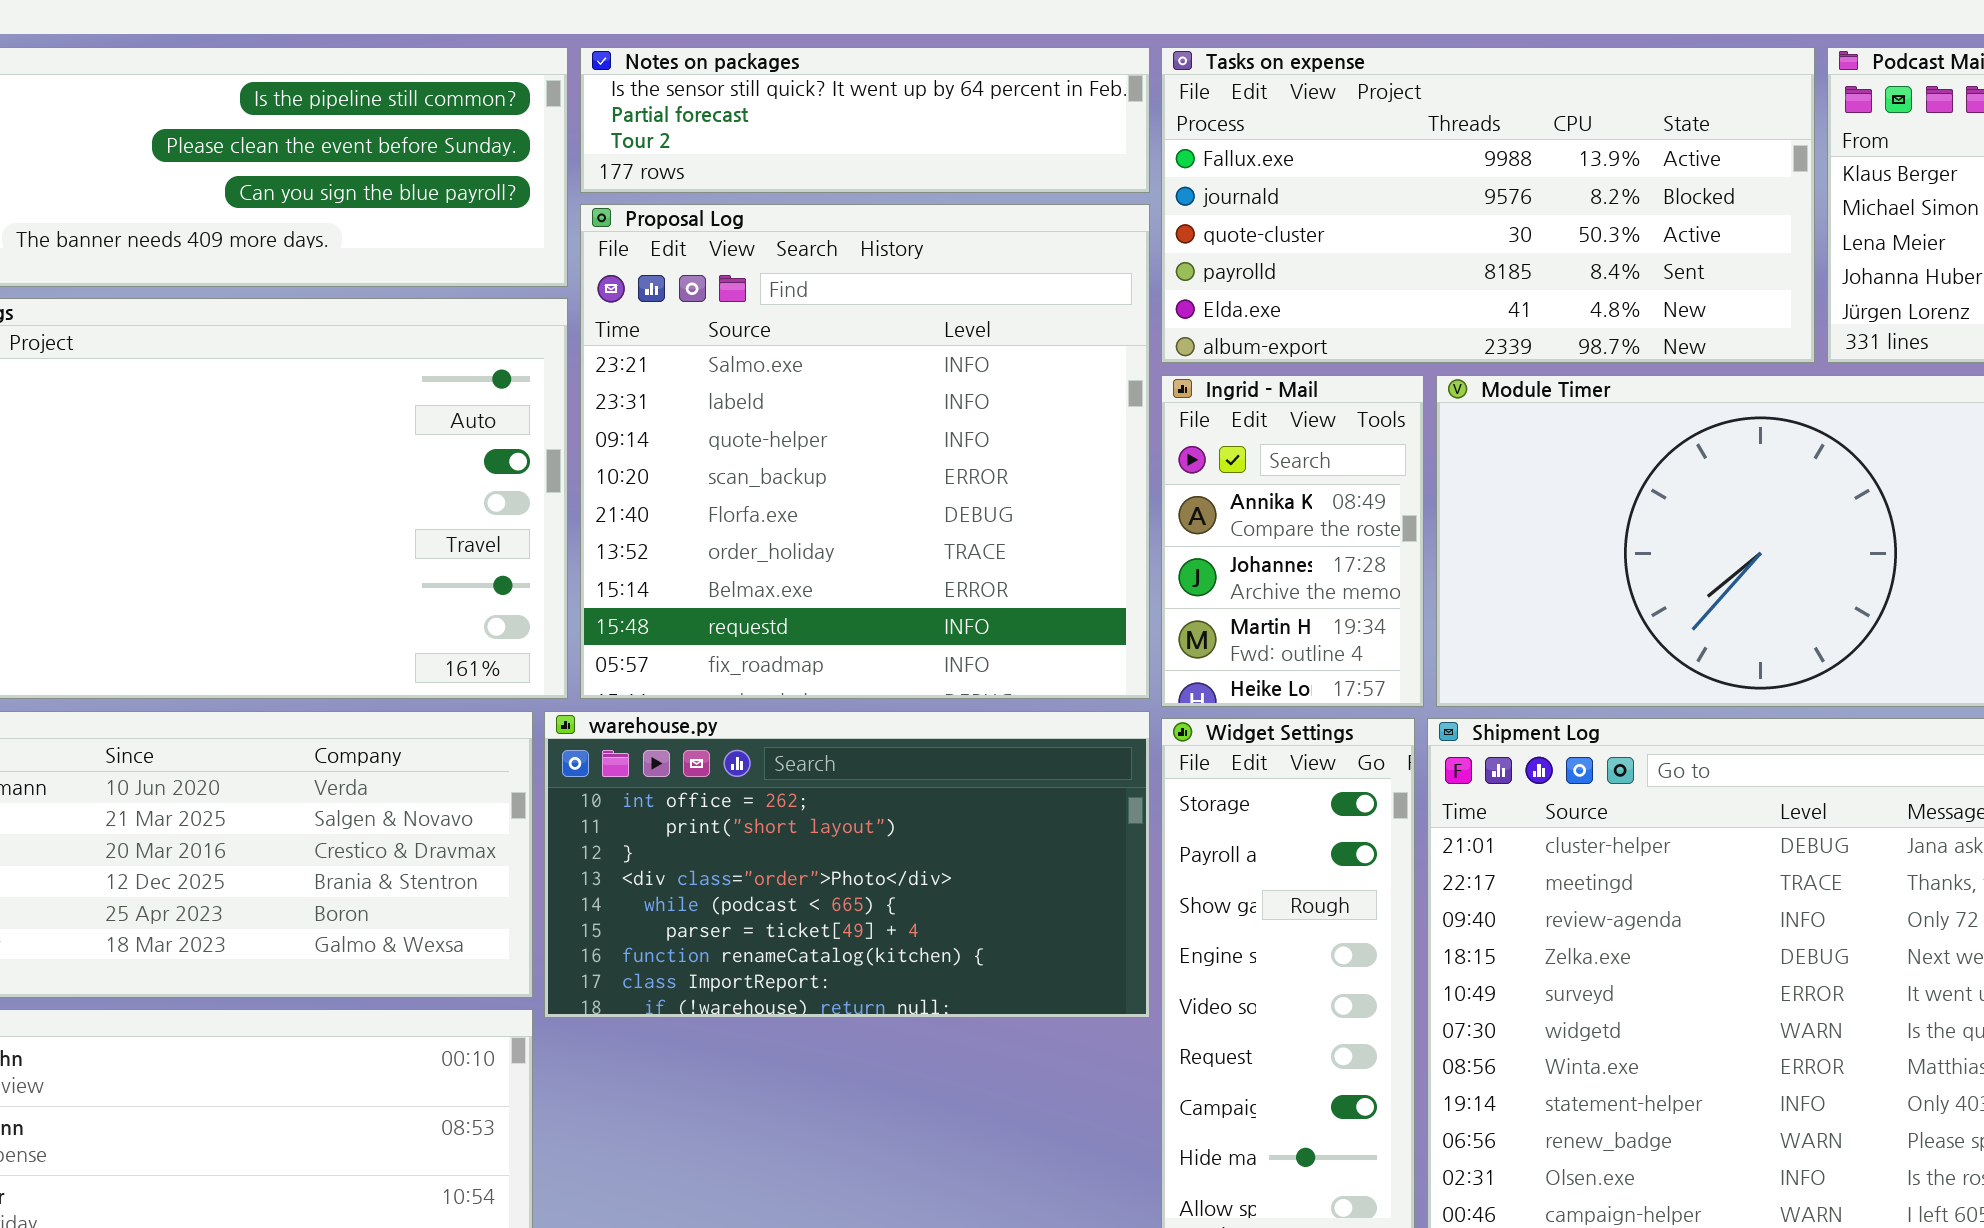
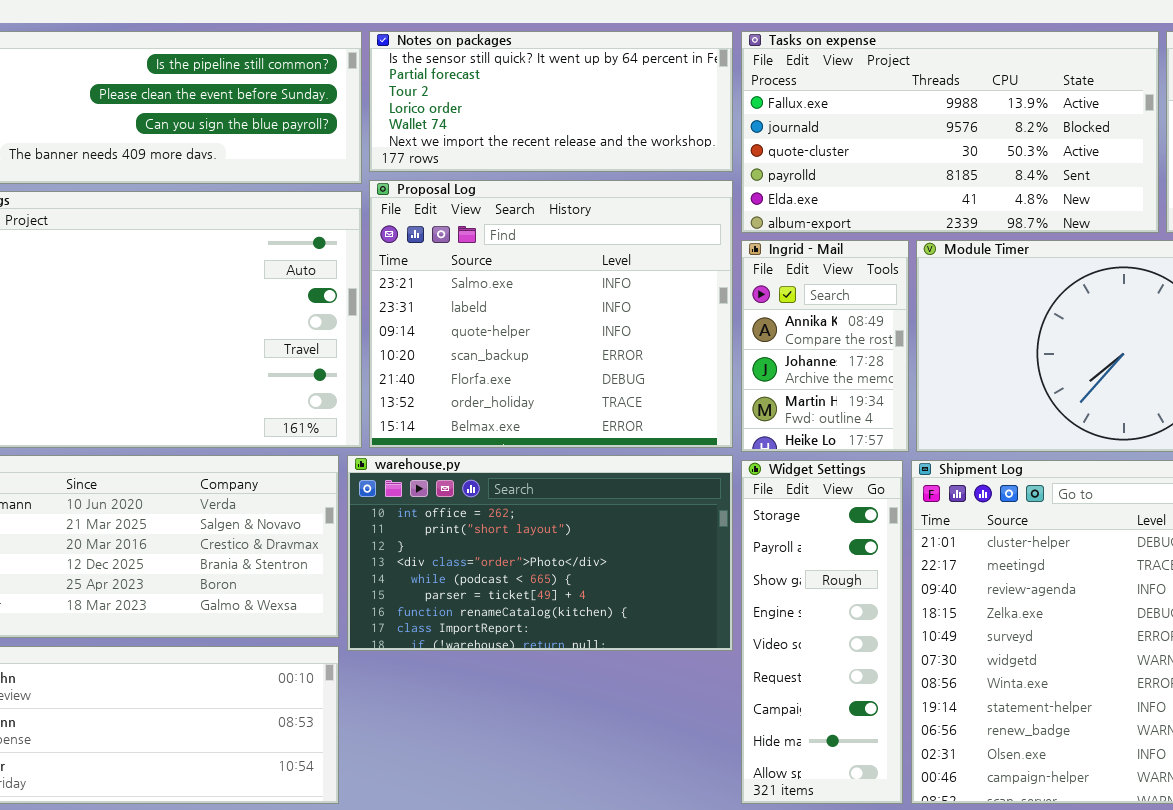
Notes on packages: [580,47,1150,193] -> [369,31,733,172], resized
Proposal Log: [580,204,1150,699] -> [369,180,733,448], resized

